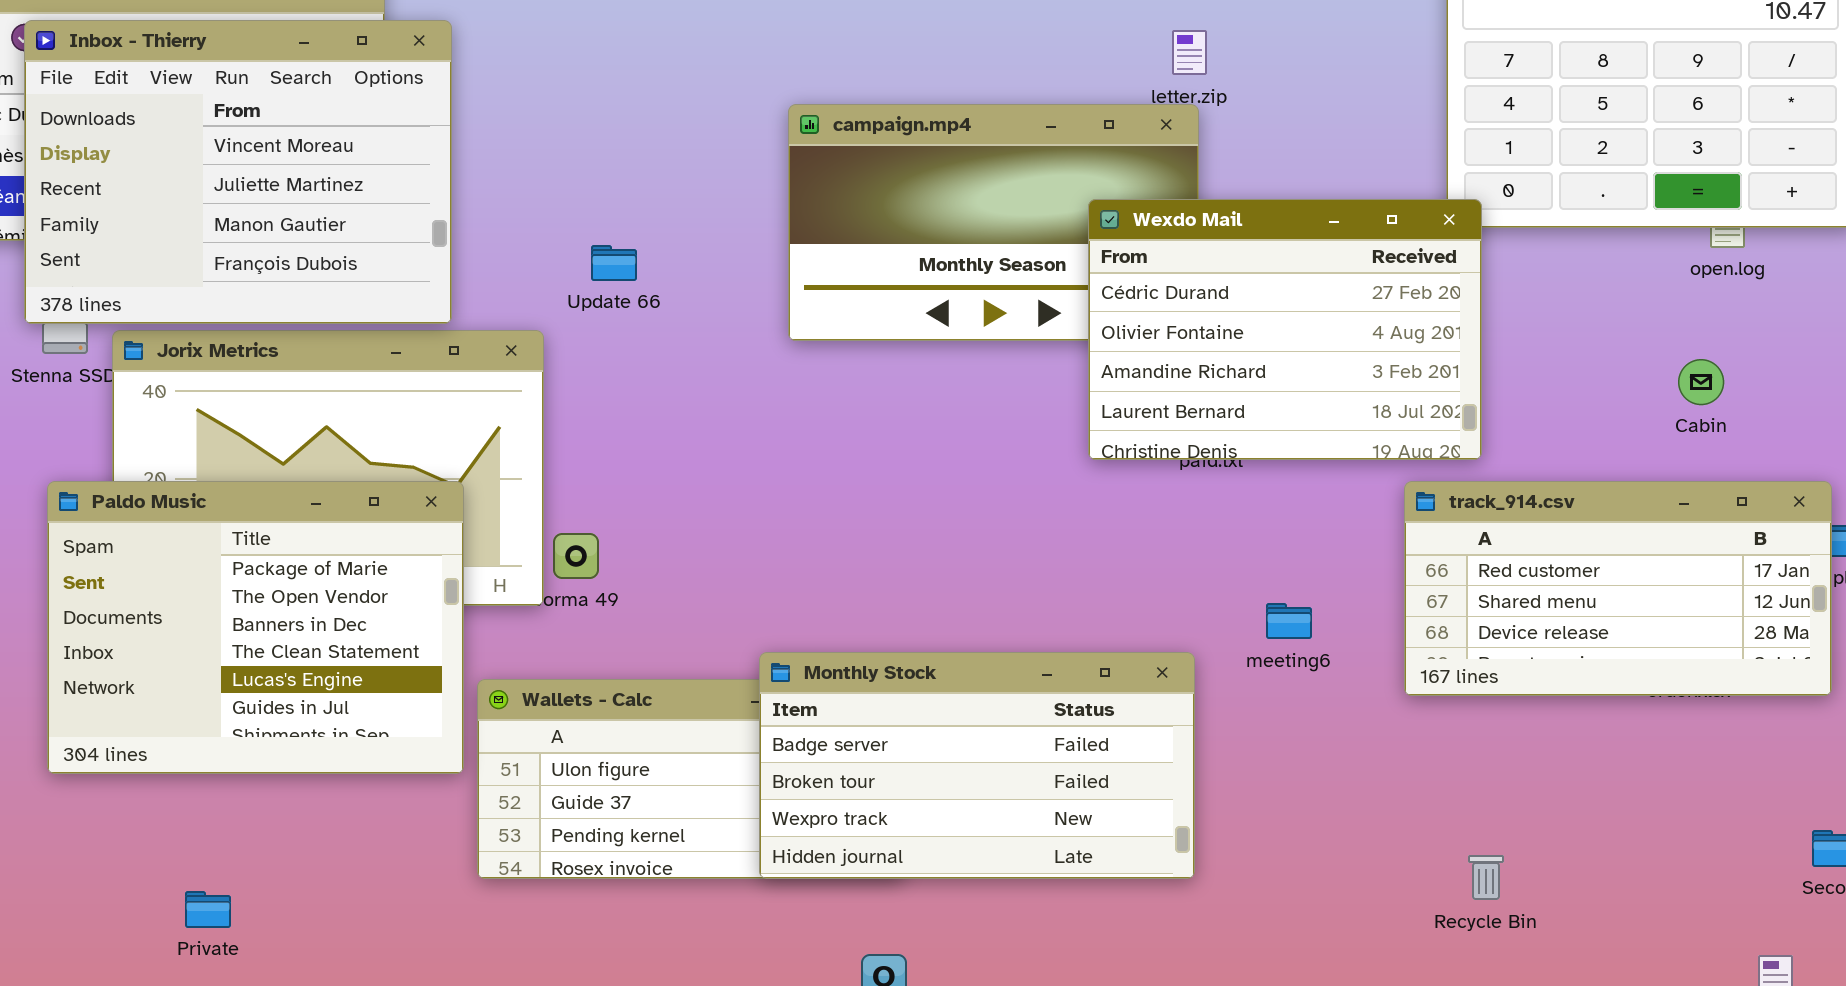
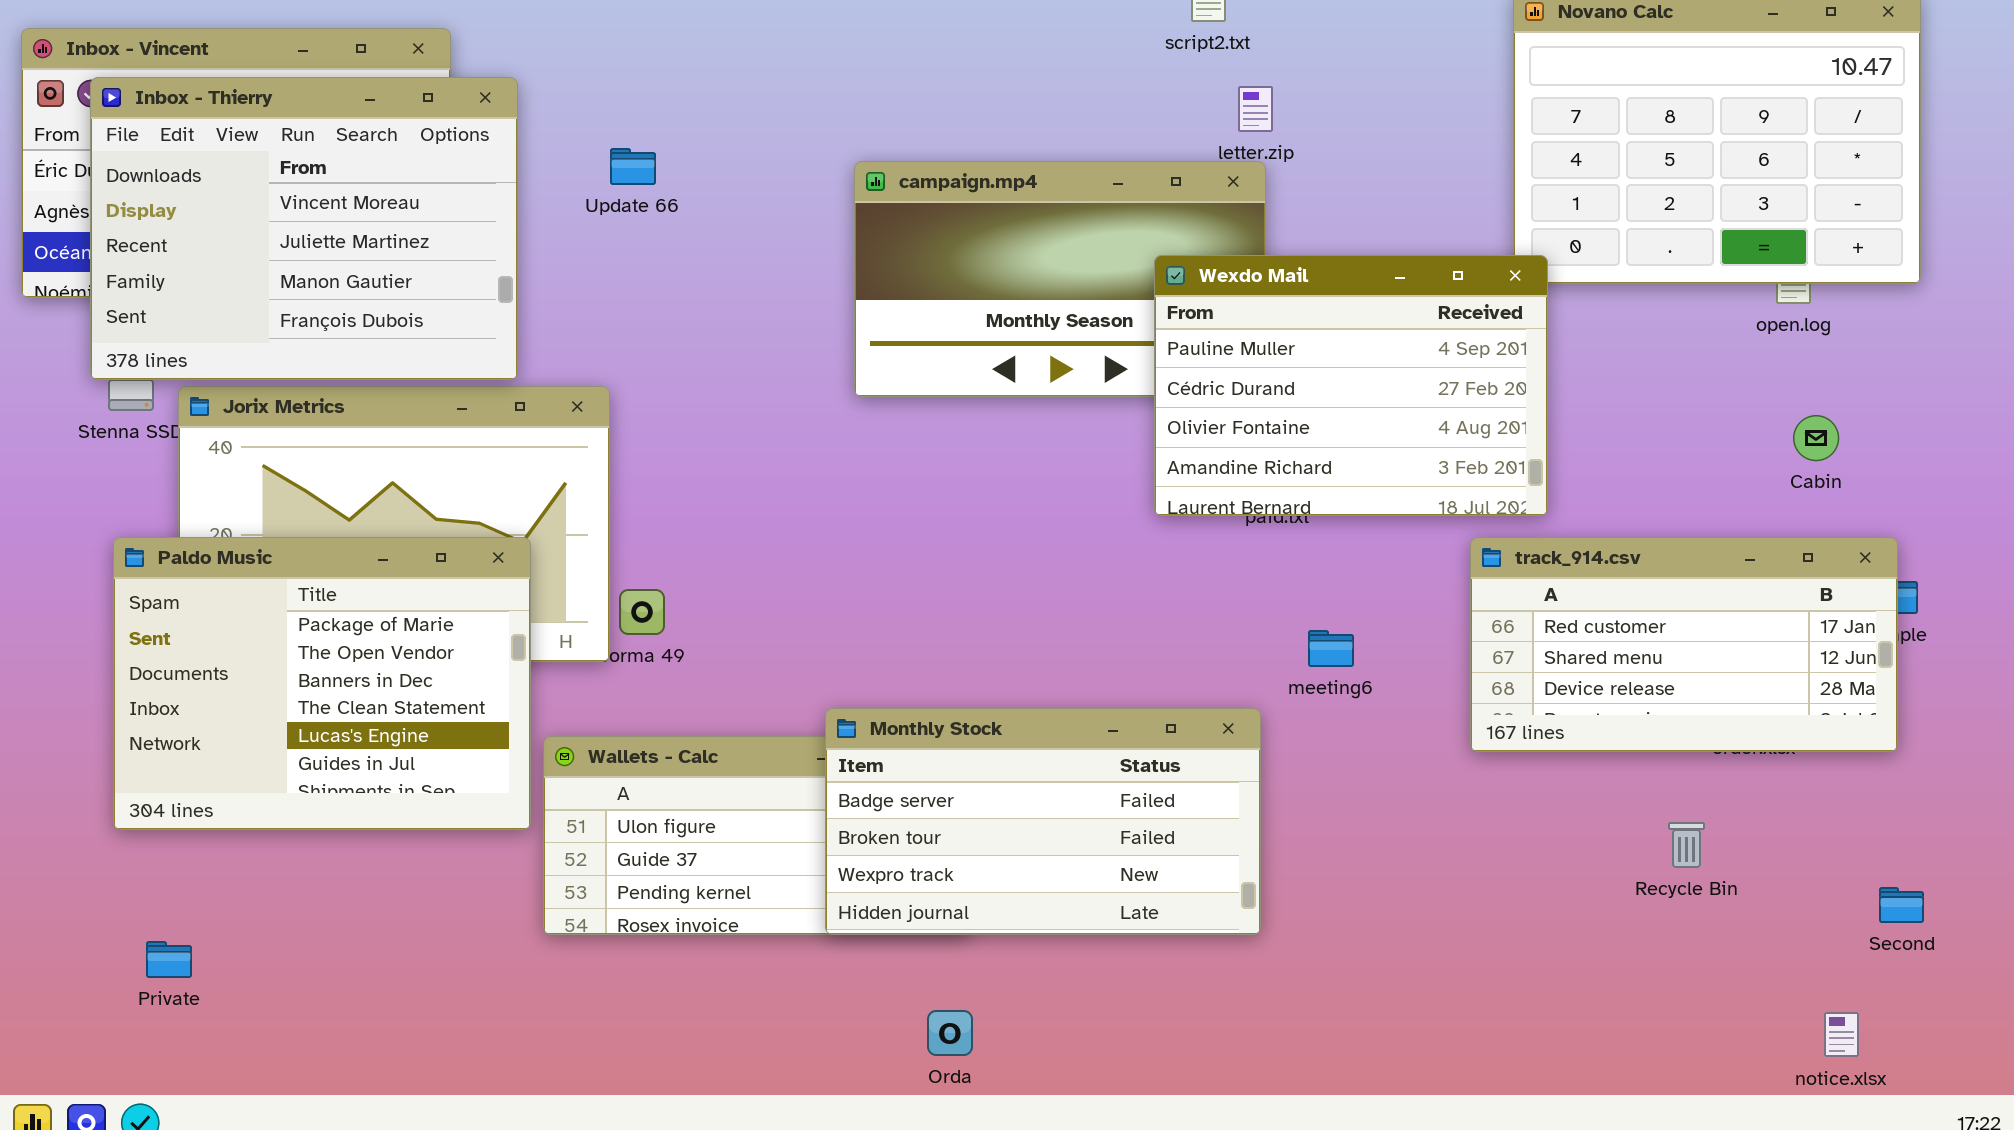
Wexdo Mail: [1088,199,1482,460] -> [1154,255,1548,516], scrolled up 1 row
Update 66: [591,245,637,281] -> [610,148,656,185], moved
Cabin: [1678,359,1724,405] -> [1793,415,1839,461], moved
meeting6: [1266,603,1312,639] -> [1308,630,1354,667], moved
Recycle Bin: [1468,855,1504,900] -> [1668,822,1705,868], moved
Private: [185,891,231,928] -> [146,941,192,978], moved

